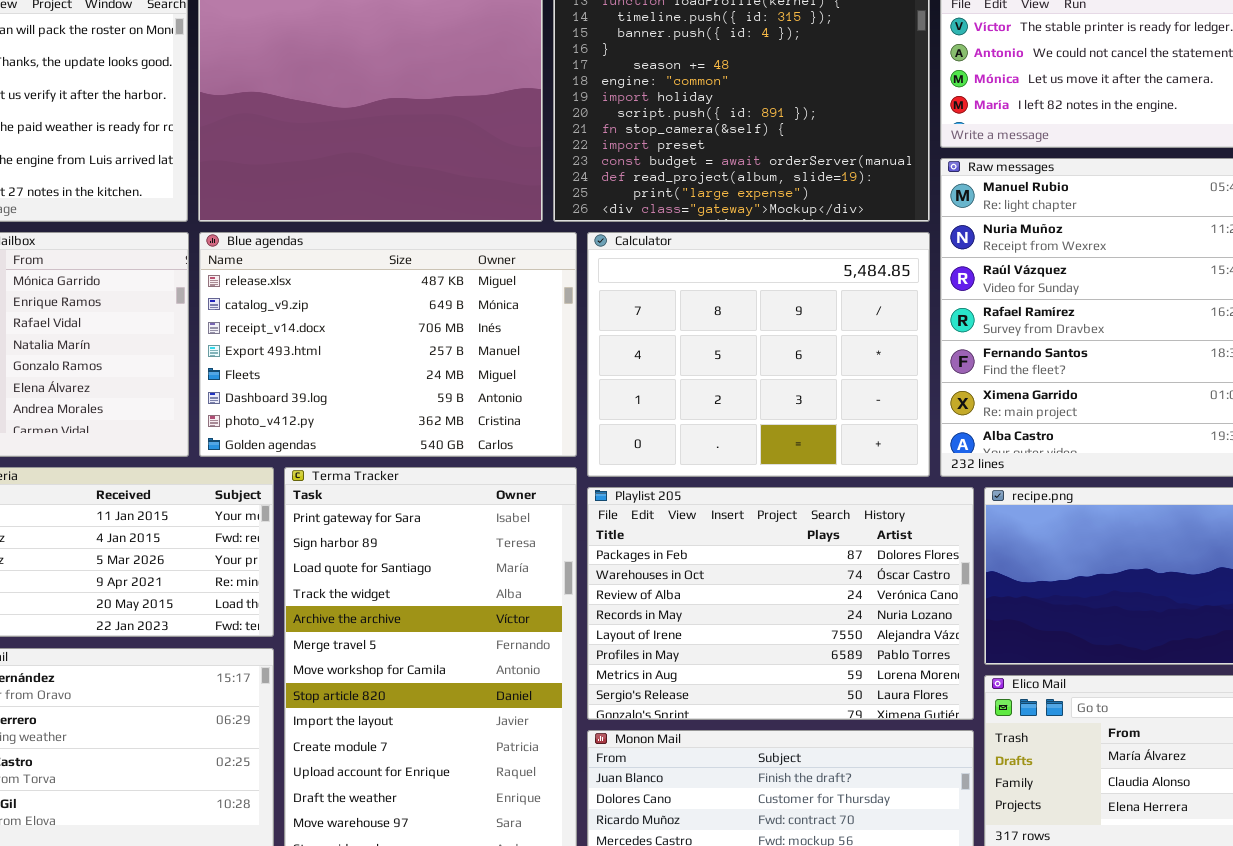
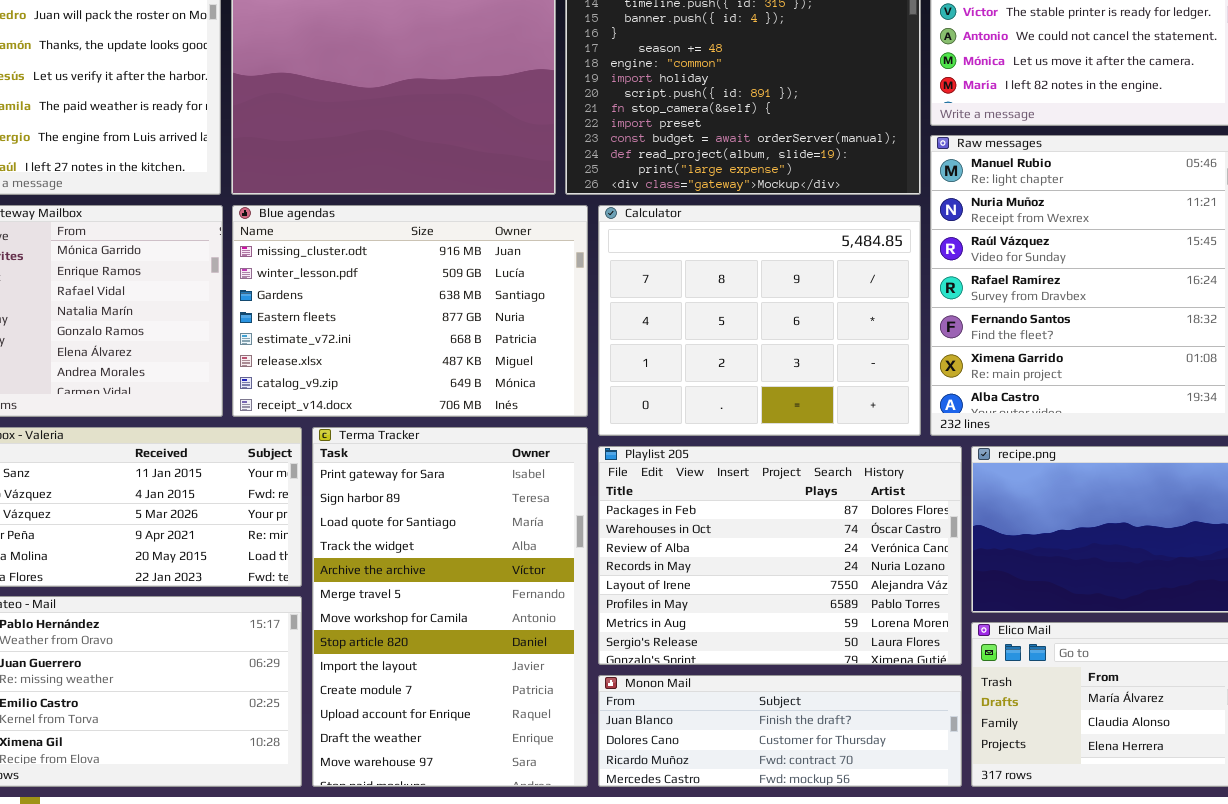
Blue agendas: [199,232,577,457] -> [232,205,588,417], scrolled up 5 rows

